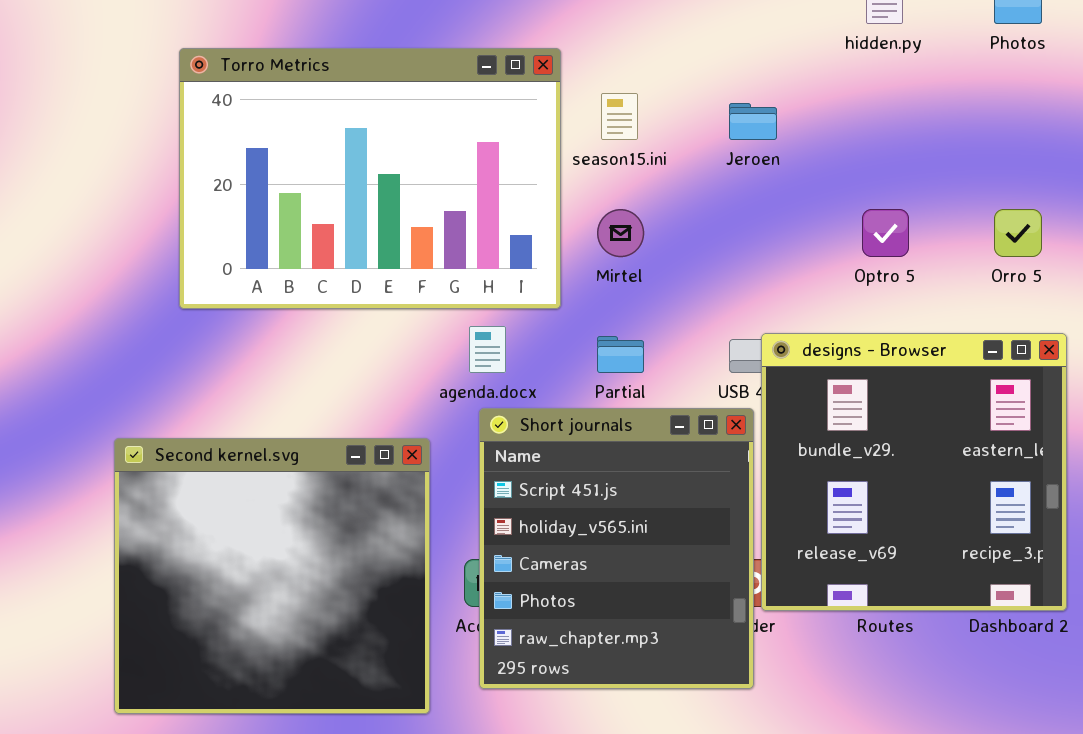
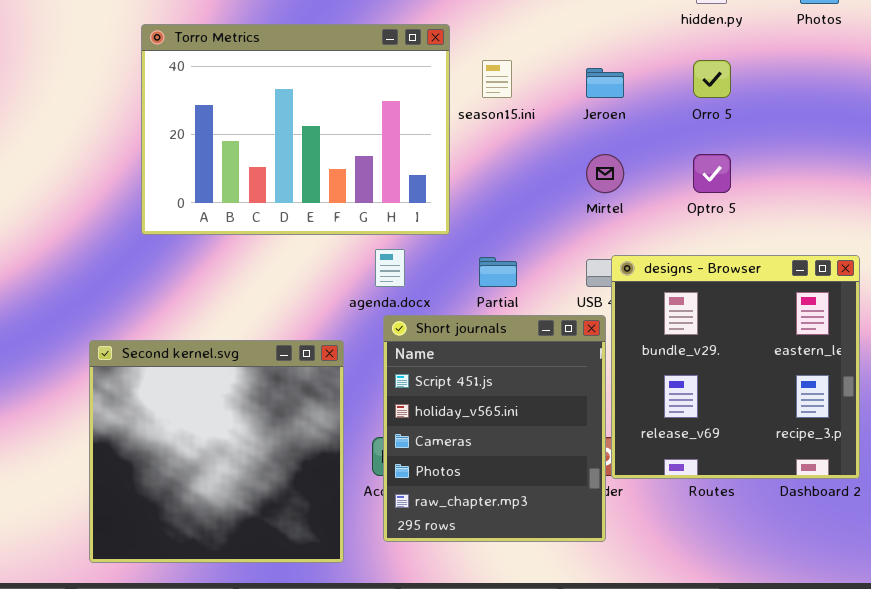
Mirtel: [597,209,644,257] -> [586,154,624,193], moved
Orro 5: [994,209,1042,257] -> [693,60,731,98], moved

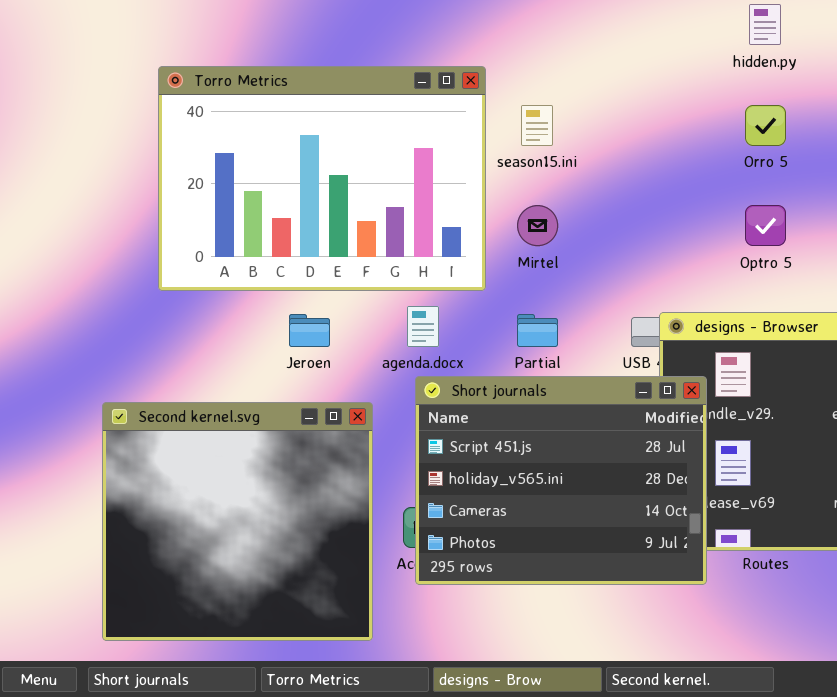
Jeroen: [586,68,624,98] -> [289,314,330,347], moved
Mirtel: [586,154,624,193] -> [517,205,558,246], moved
Short journals: [383,315,606,542] -> [415,376,707,585], resized

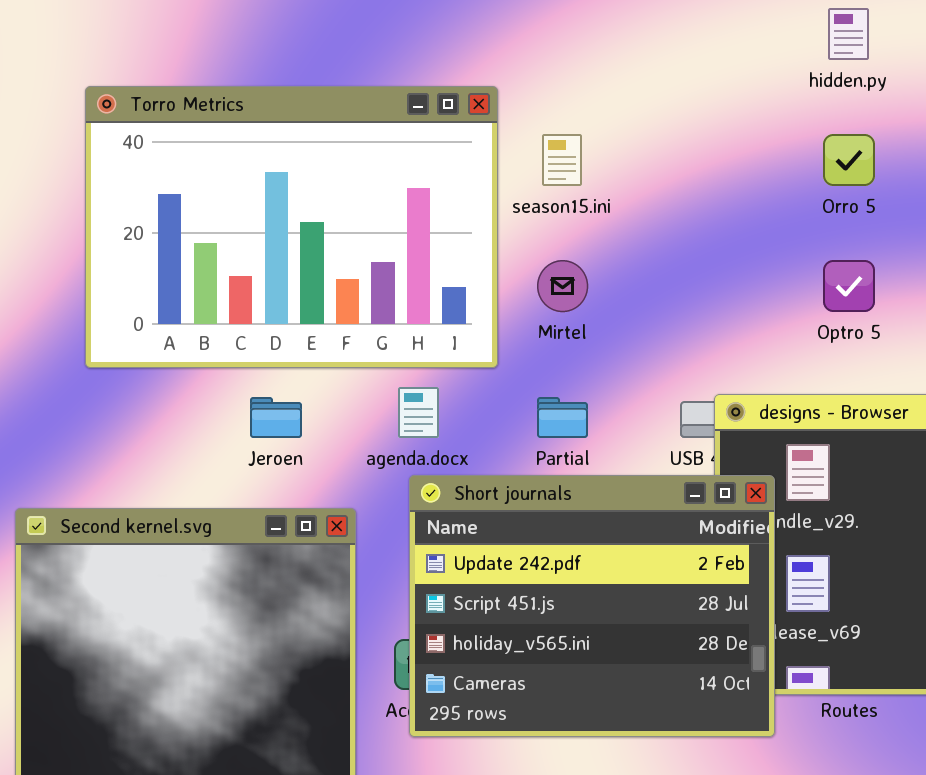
Short journals: [415,376,707,585] -> [409,475,775,737], scrolled up 1 row

